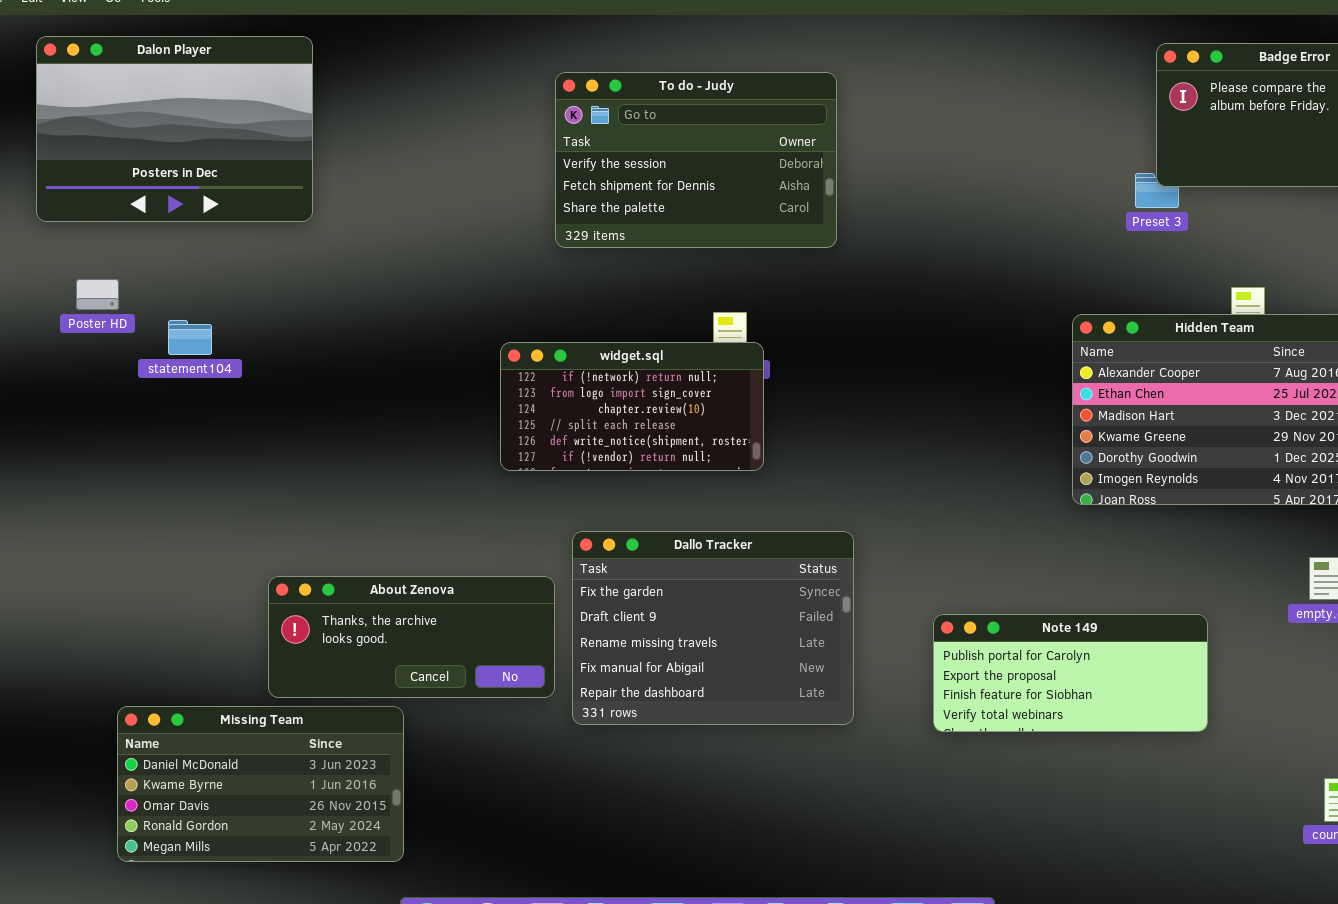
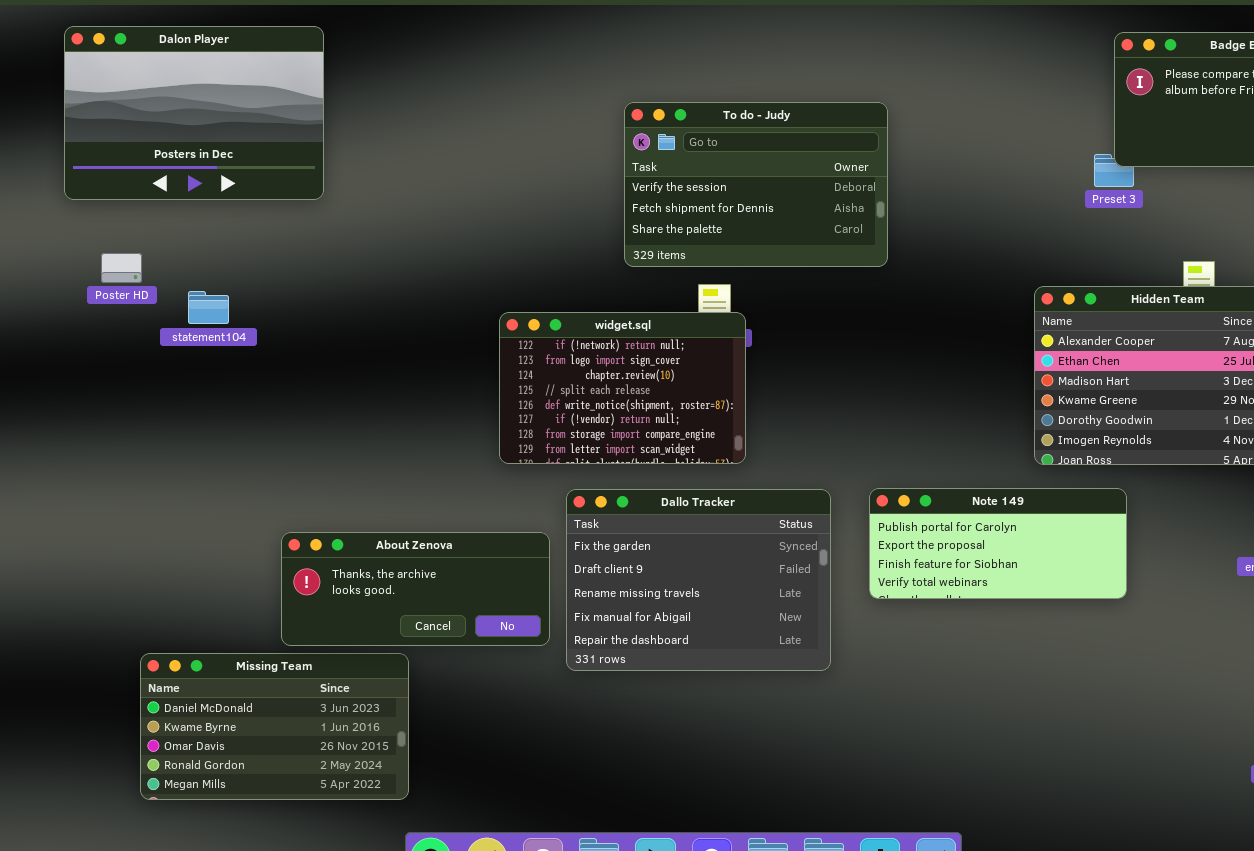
To do - Judy: [555,72,837,248] -> [624,102,888,267], moved
widget.sql: [500,342,764,471] -> [499,312,746,464], resized
Note 149: [933,614,1208,732] -> [869,488,1127,599], moved

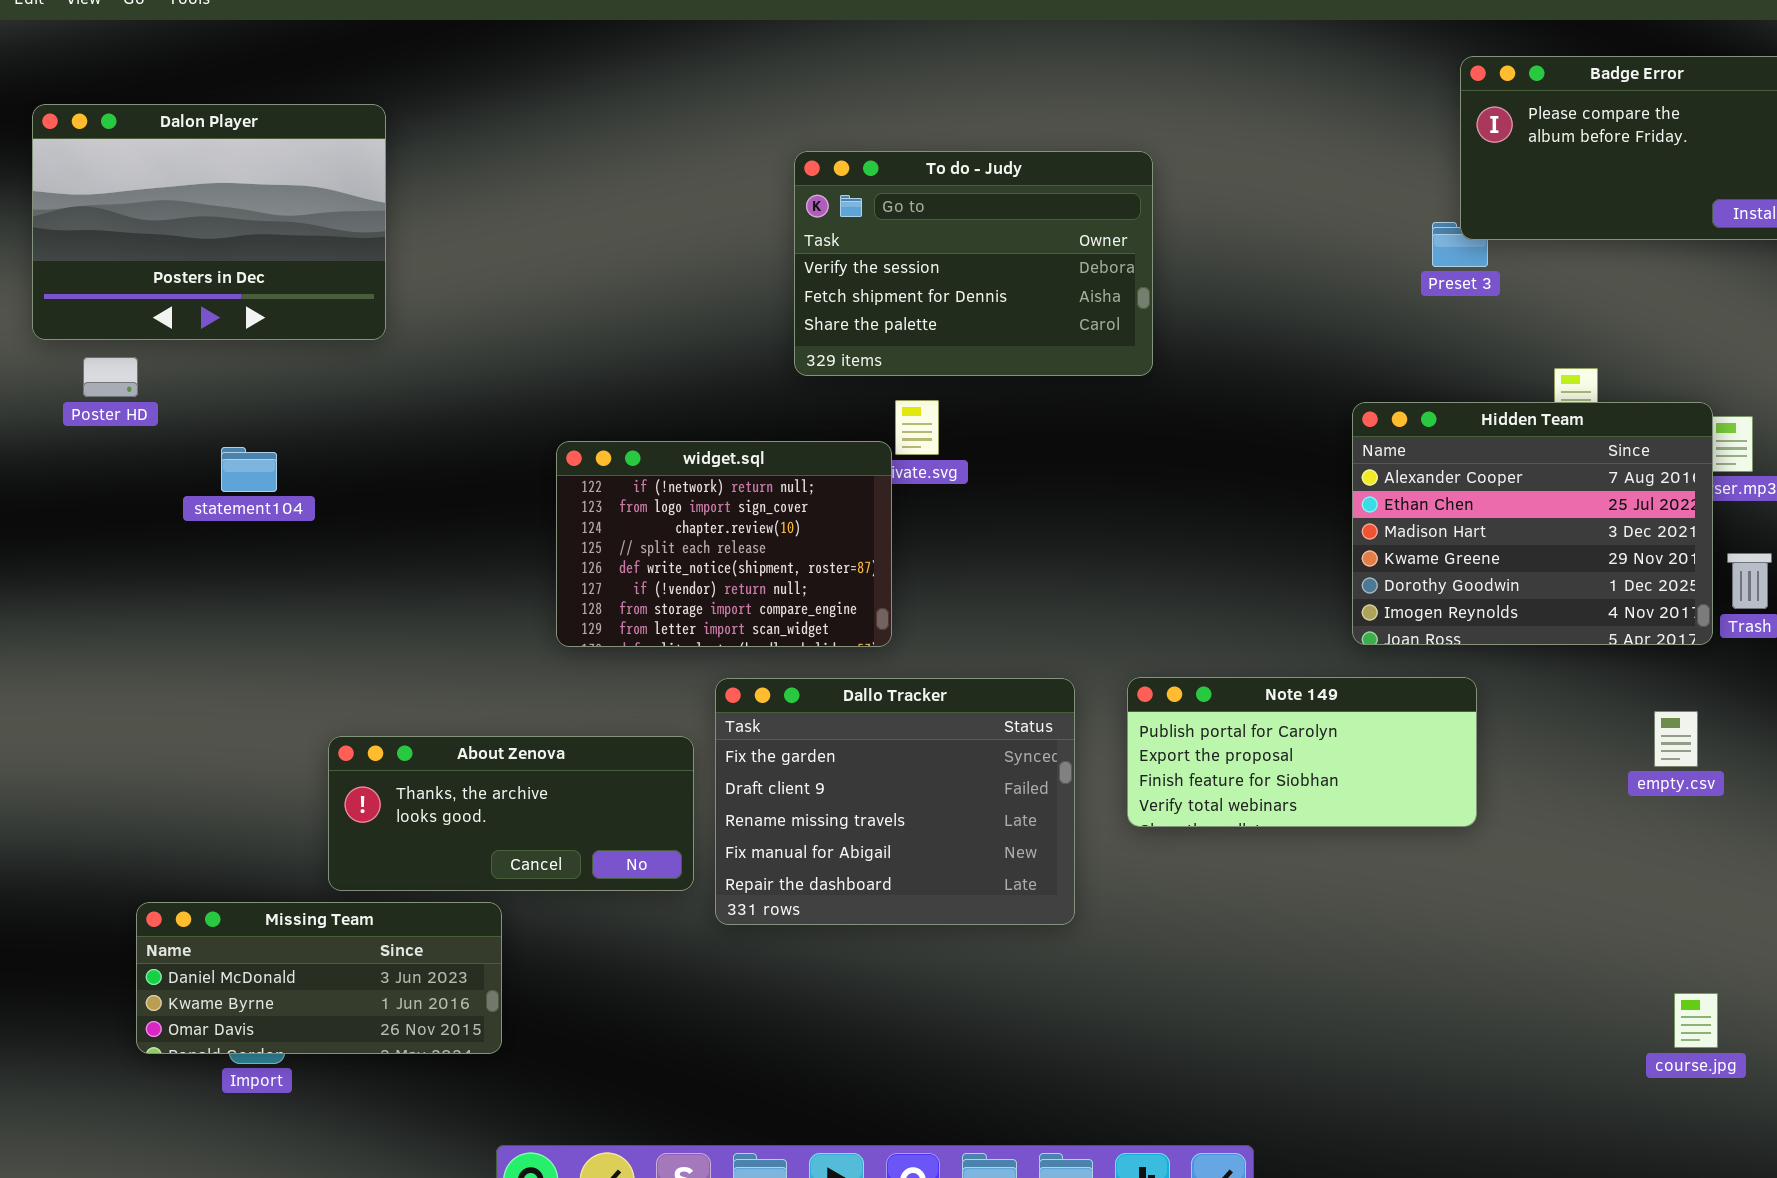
Dalon Player: [64,26,324,200] -> [32,104,386,340], moved
statement104: [188,291,229,324] -> [221,447,277,492], moved
widget.sql: [499,312,746,464] -> [556,441,892,647], moved
Missing Team: [140,653,409,800] -> [136,902,502,1054], resized

